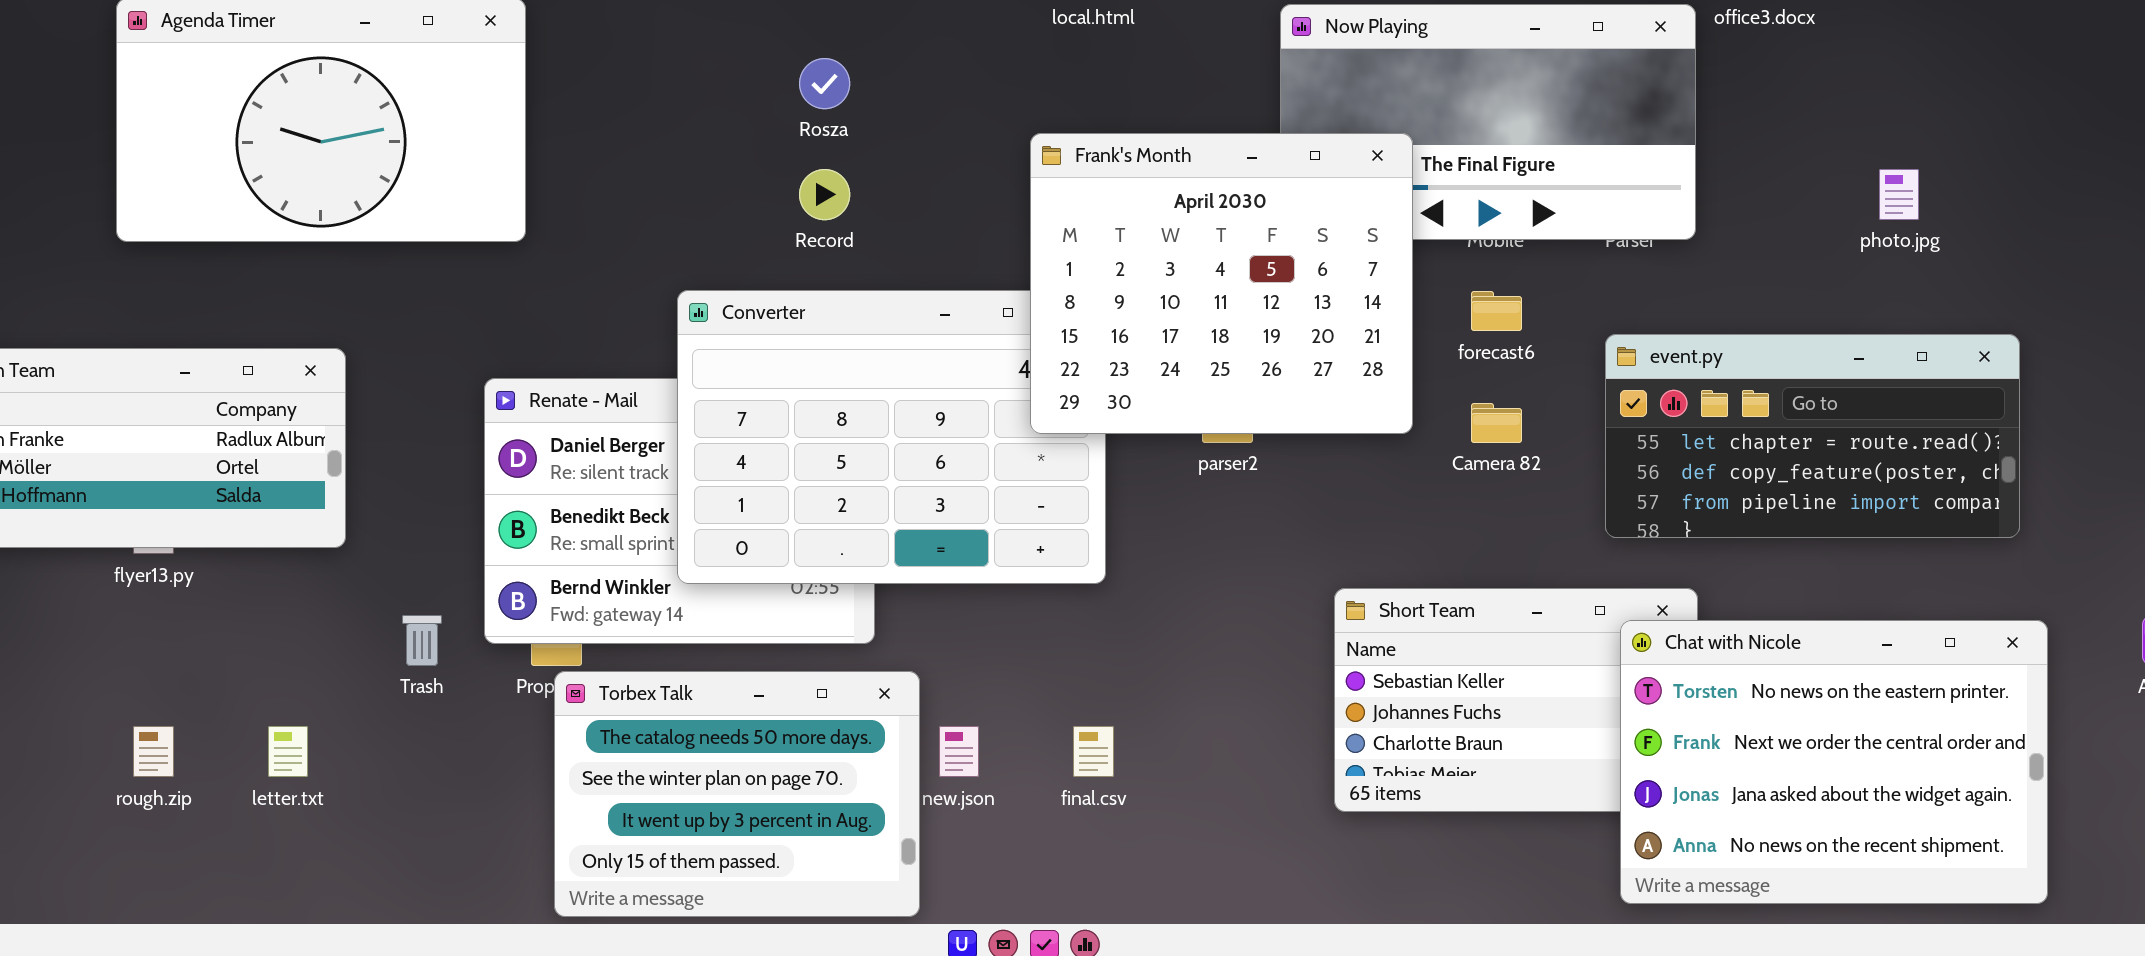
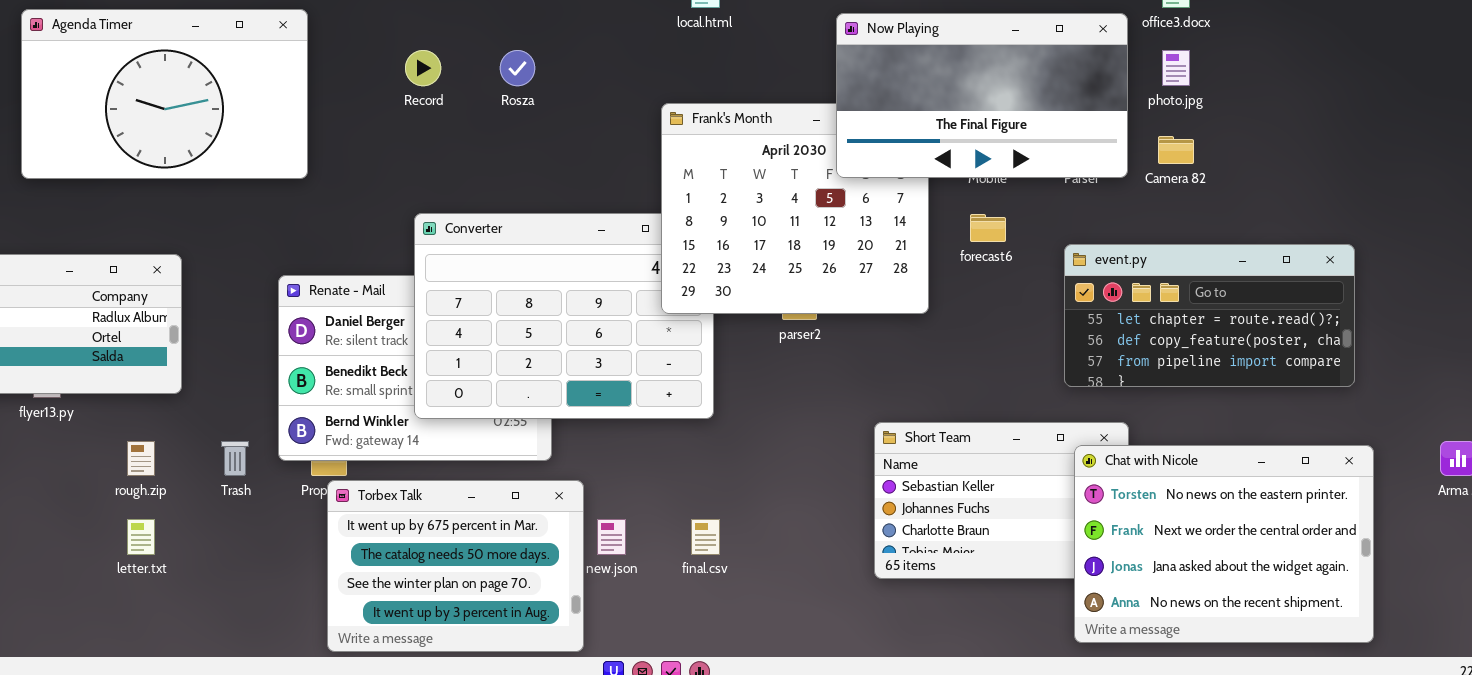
Now Playing: [1280,4,1696,240] -> [836,13,1128,178], raised
Record: [799,169,850,220] -> [405,50,441,86], moved
photo.jpg: [1879,169,1919,220] -> [1162,50,1190,86], moved
Camera 82: [1471,403,1522,443] -> [1158,136,1194,164], moved
Torbex Talk: [554,671,920,917] -> [327,480,584,652], scrolled up 1 row
rough.zip: [133,726,174,777] -> [127,441,155,476], moved

